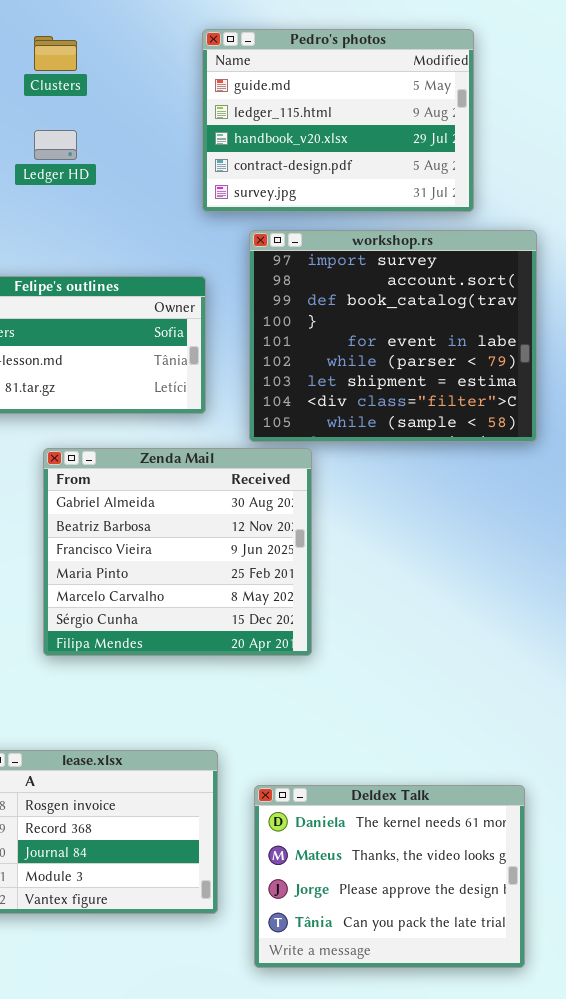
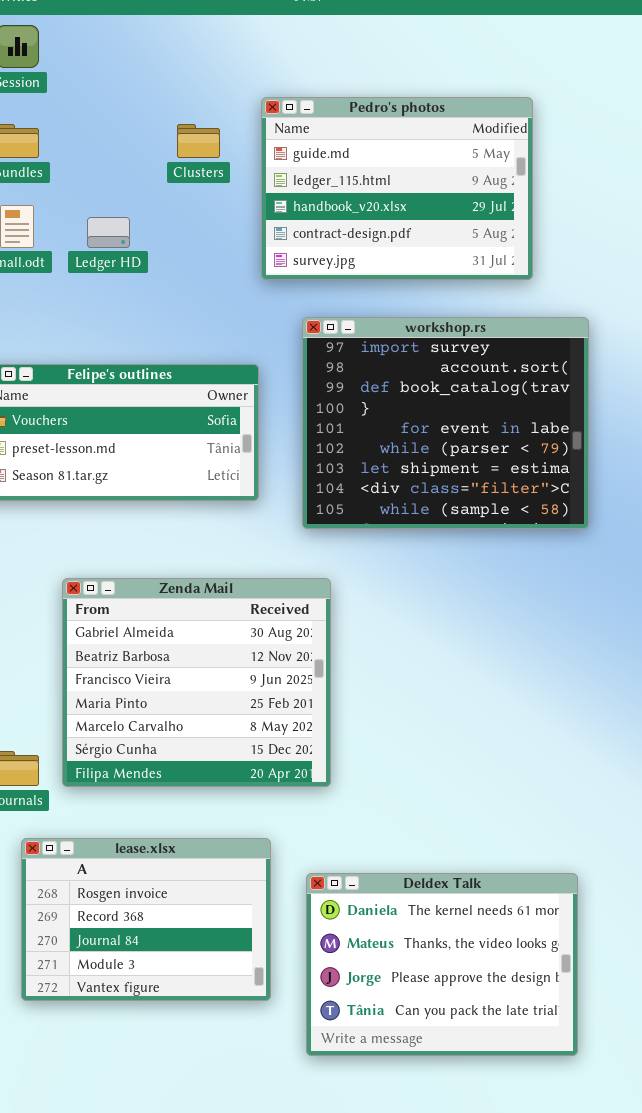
Pedro's photos: [202,29,474,212] -> [261,97,533,280], moved
Clusters: [34,36,77,71] -> [177,124,220,158], moved
Zenda Mail: [43,448,312,656] -> [62,578,331,787], moved

